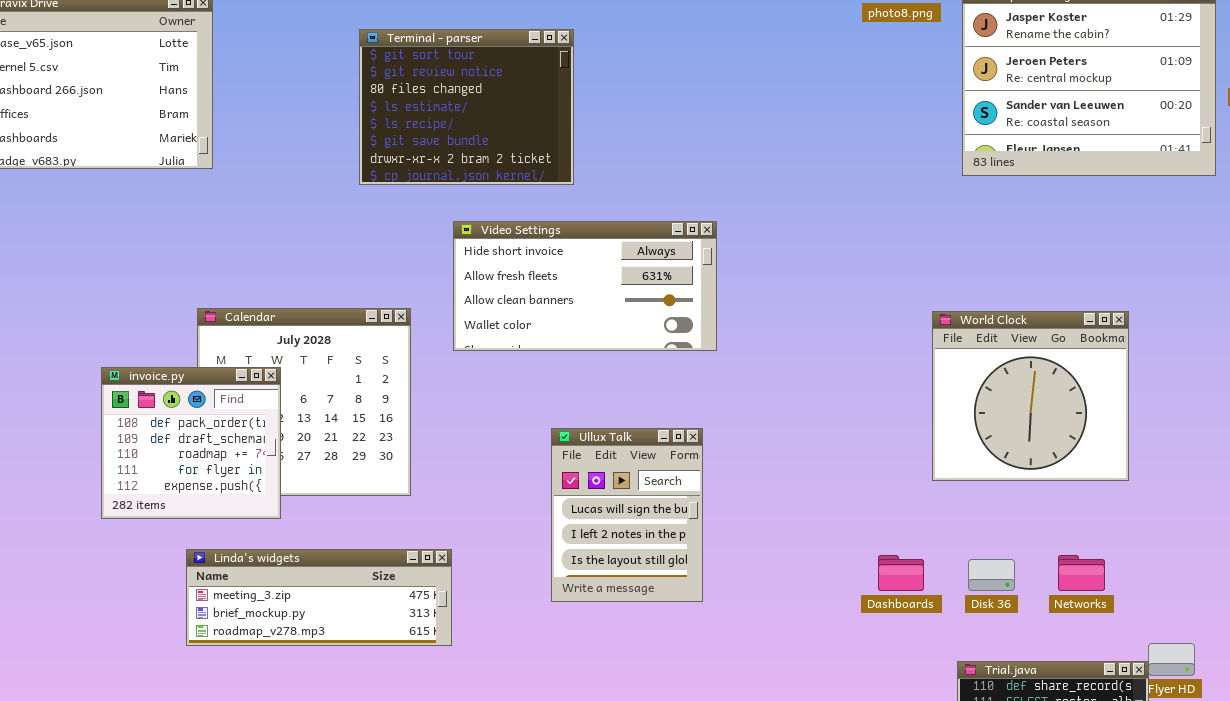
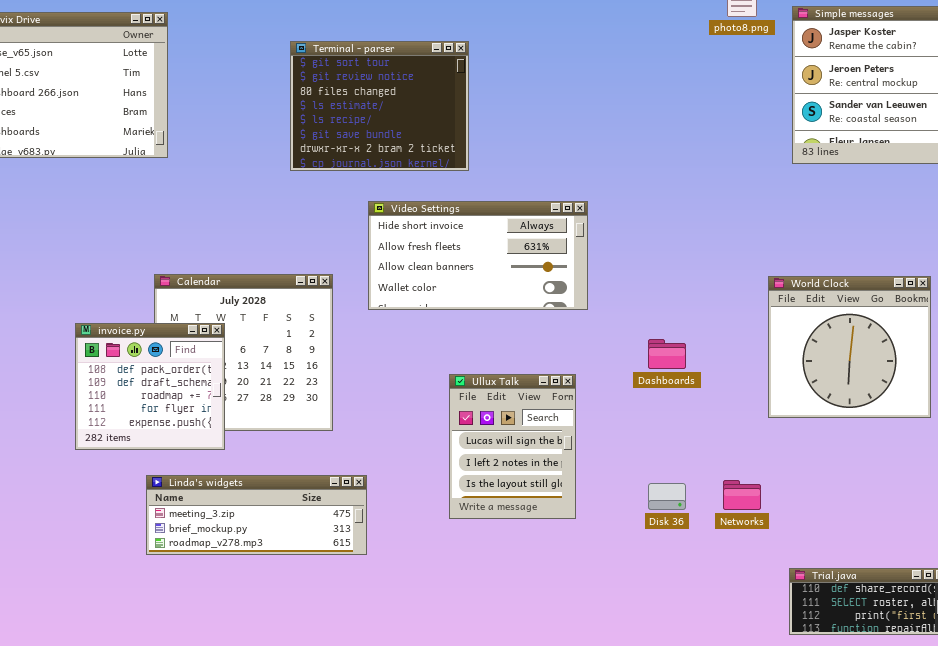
Dashboards: [878,555,924,591] -> [648,339,686,369], moved
Networks: [1058,555,1105,591] -> [723,480,761,510], moved
Disk 36: [968,559,1015,591] -> [648,483,686,510], moved

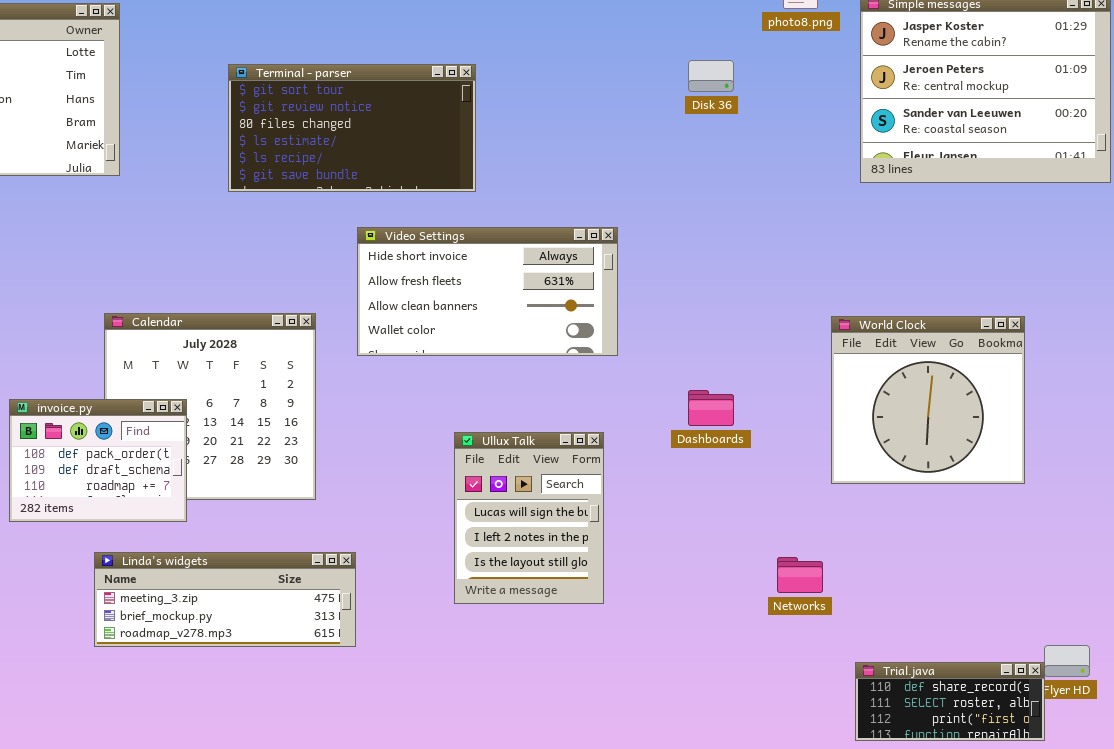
Terminal - parser: [290,41,469,171] -> [228,64,476,192], resized
invoice.py: [75,323,225,450] -> [9,399,187,522], resized
Disk 36: [648,483,686,510] -> [688,60,734,92], moved

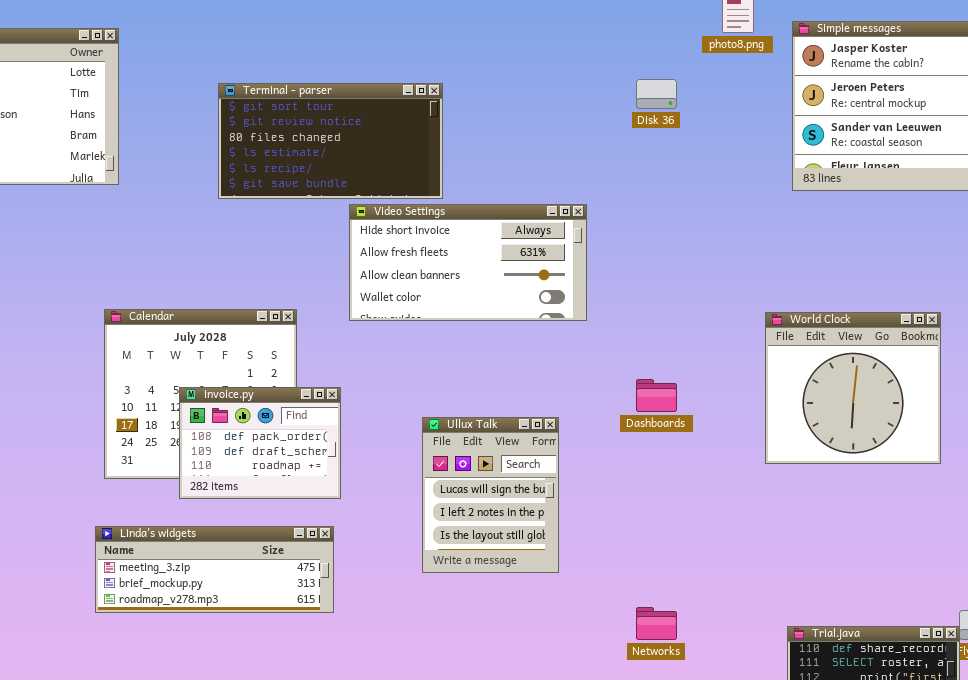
Video Settings: [357,227,618,356] -> [349,204,587,321], moved
invoice.py: [9,399,187,522] -> [179,387,341,499], moved
Networks: [777,557,823,593] -> [636,607,677,640], moved

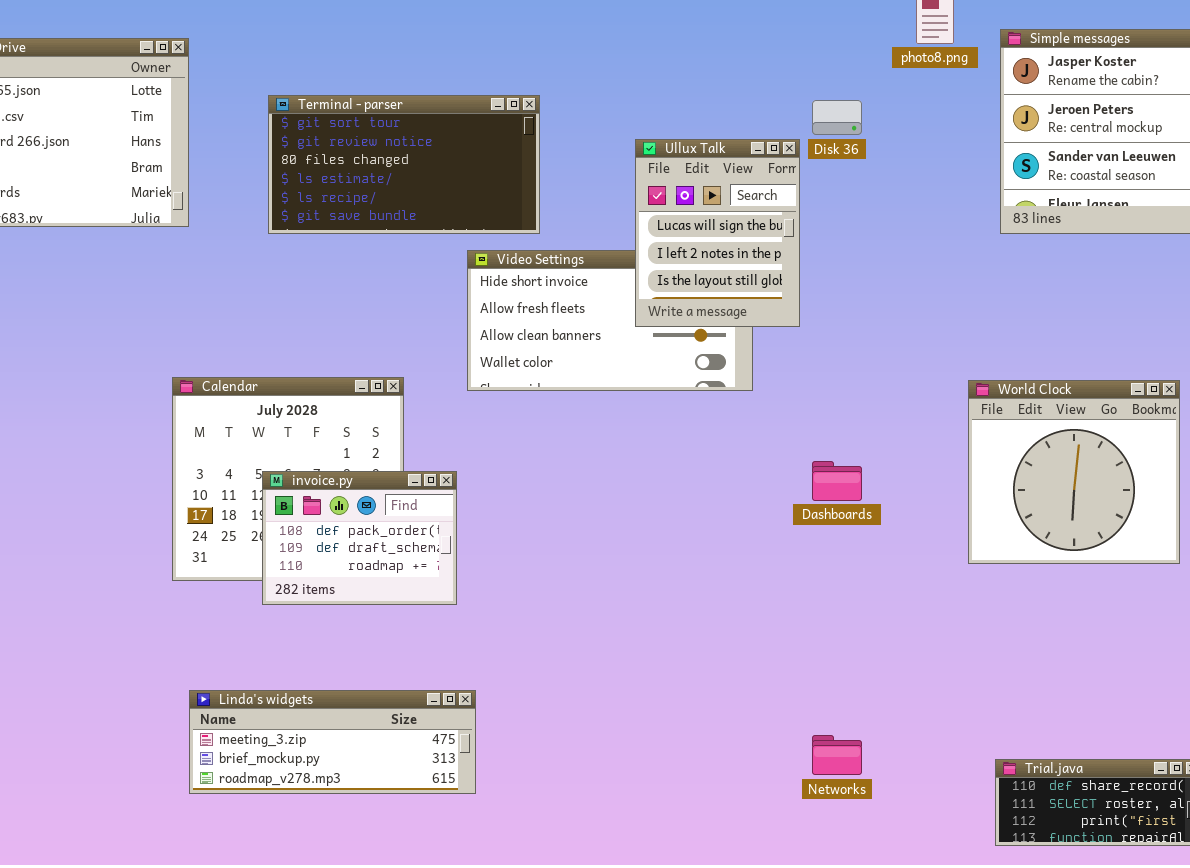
Terminal - parser: [218,83,443,199] -> [268,95,540,234], moved
Ullux Talk: [422,417,559,573] -> [635,139,800,327], moved
Linda's widgets: [95,526,334,613] -> [189,690,476,794], moved

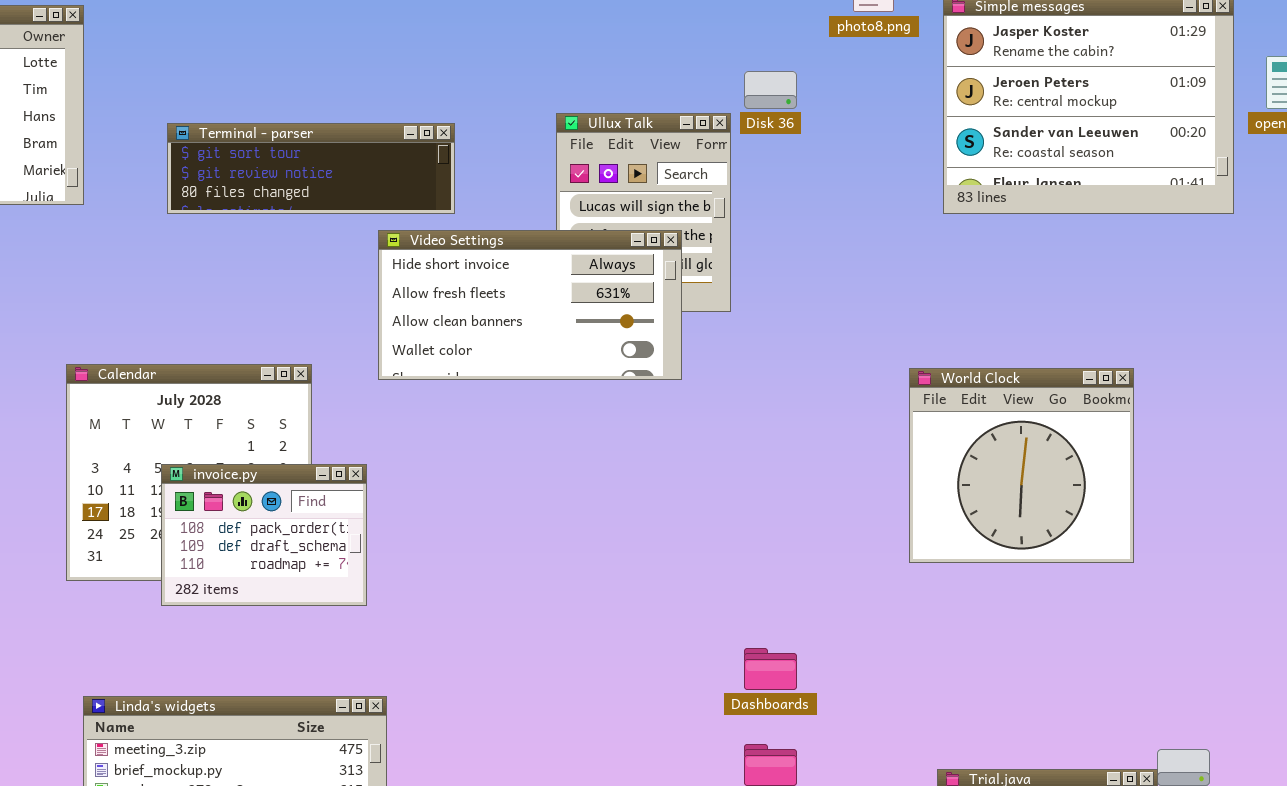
Terminal - parser: [268,95,540,234] -> [167,123,455,214], resized
Video Settings: [467,250,753,391] -> [378,230,682,380], raised
Dashboards: [812,461,862,501] -> [744,648,797,690], moved

